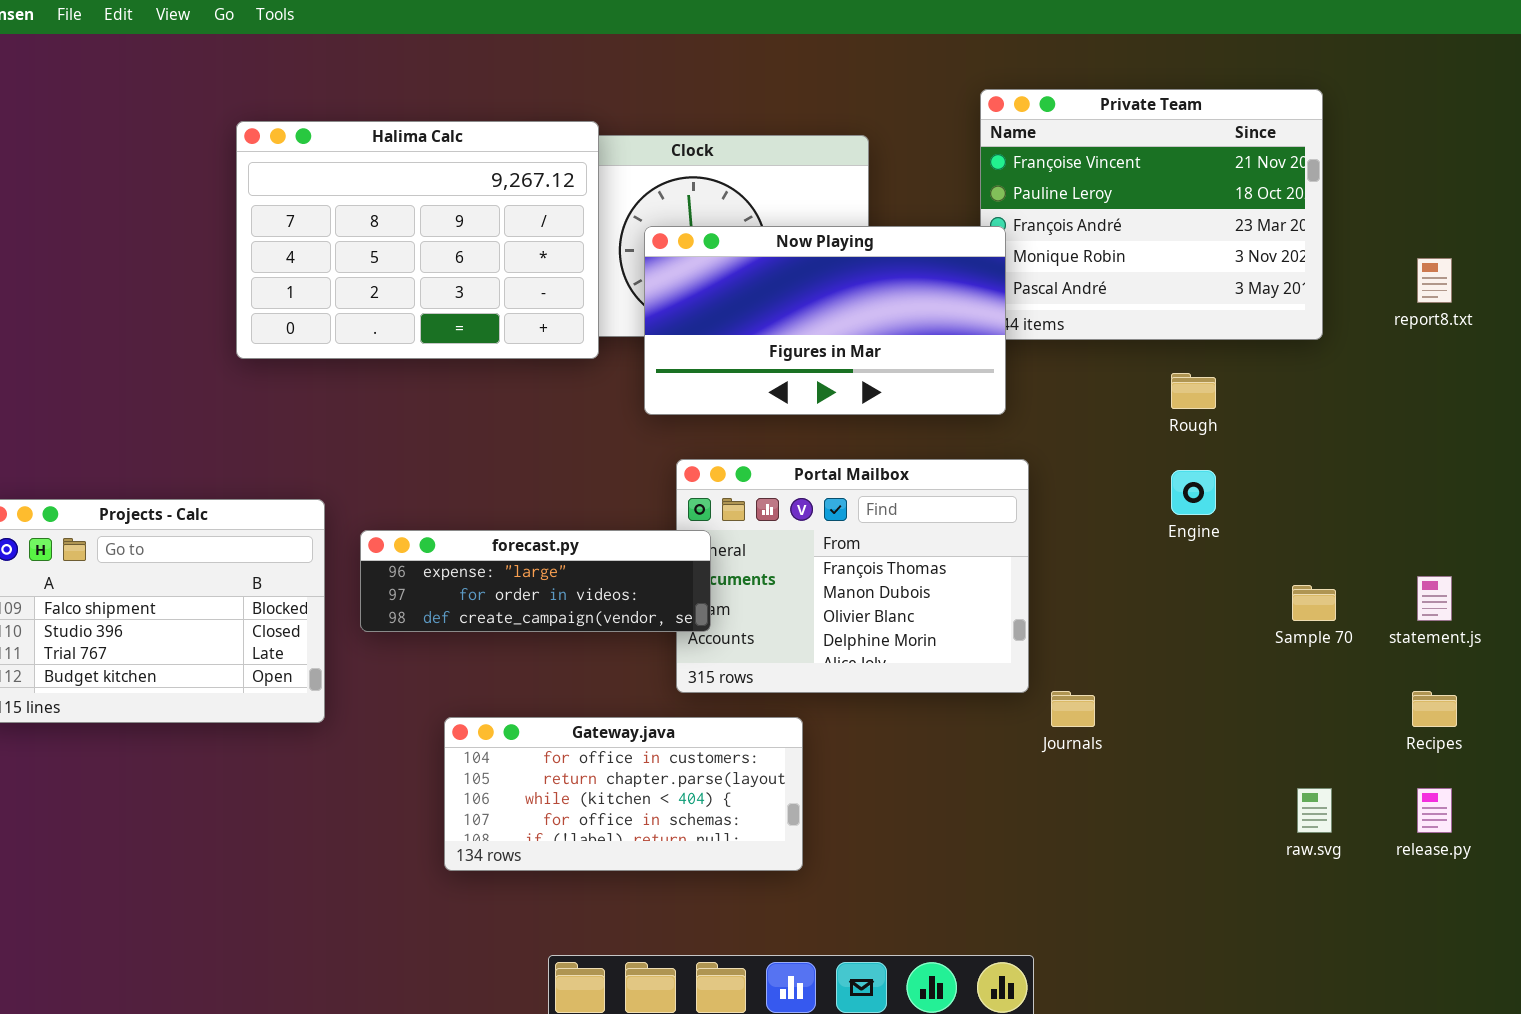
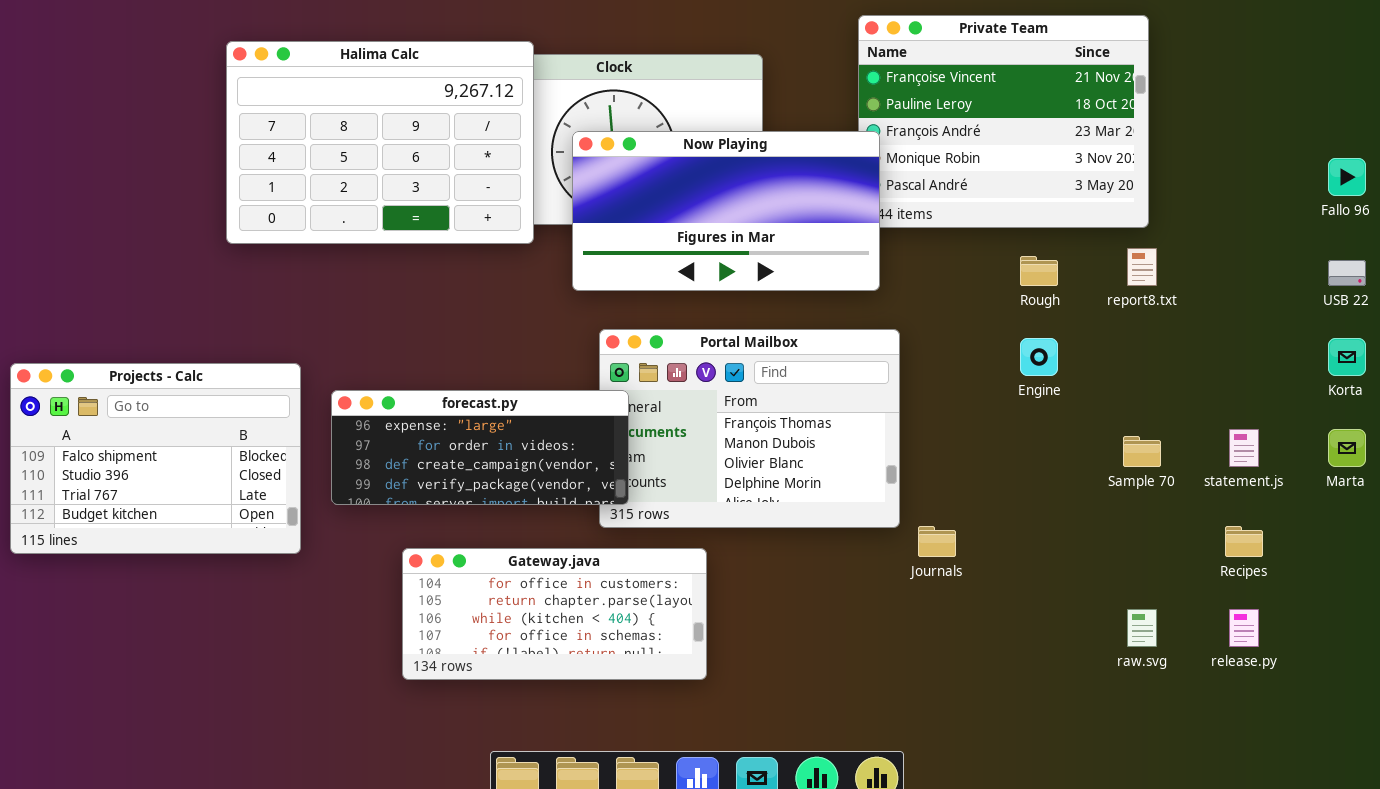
report8.txt: [1417,258,1452,303] -> [1127,248,1157,286], moved
forecast.py: [360,530,711,632] -> [331,390,629,505], resized

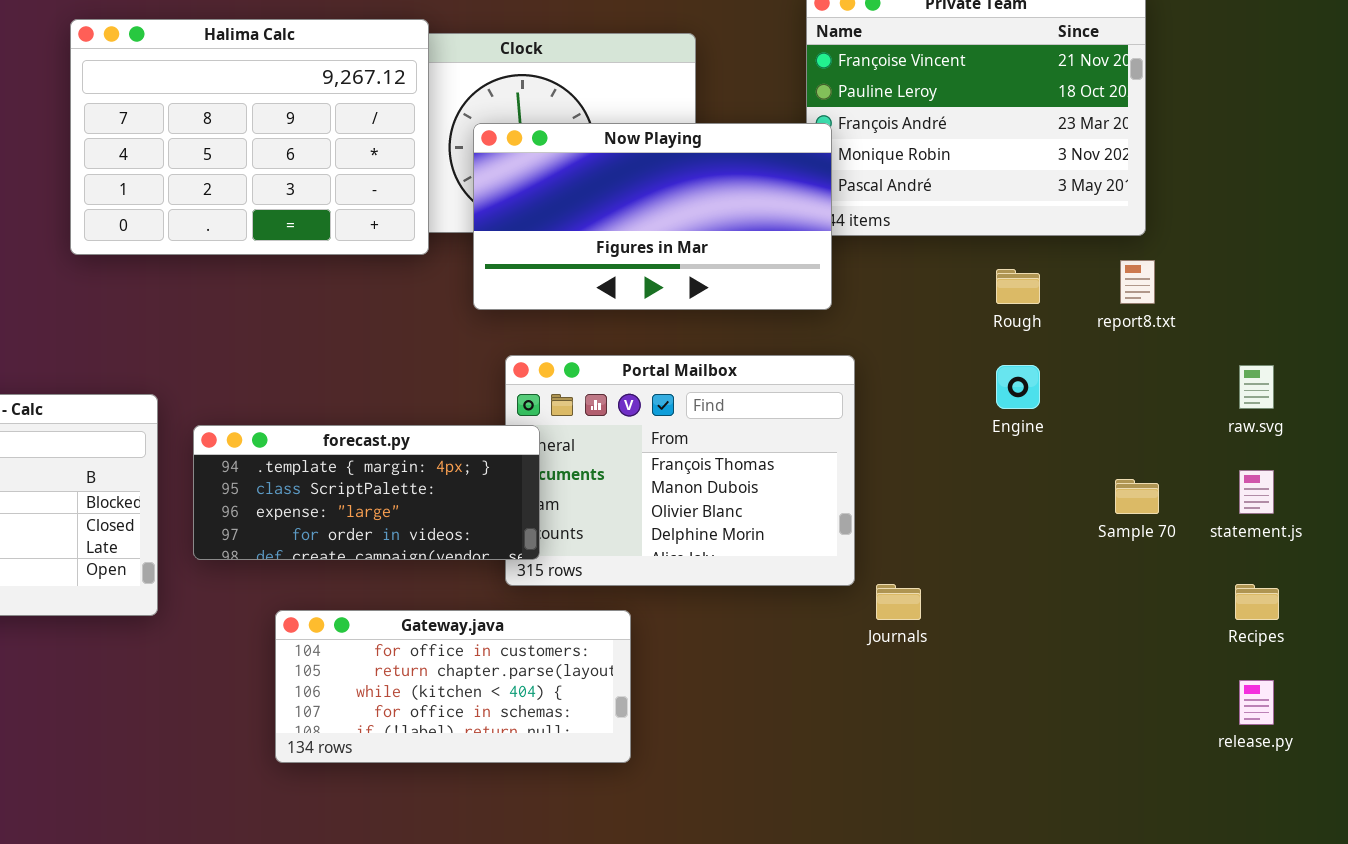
forecast.py: [331,390,629,505] -> [193,425,540,560], scrolled up 2 rows
raw.svg: [1127,609,1157,647] -> [1239,365,1274,409], moved

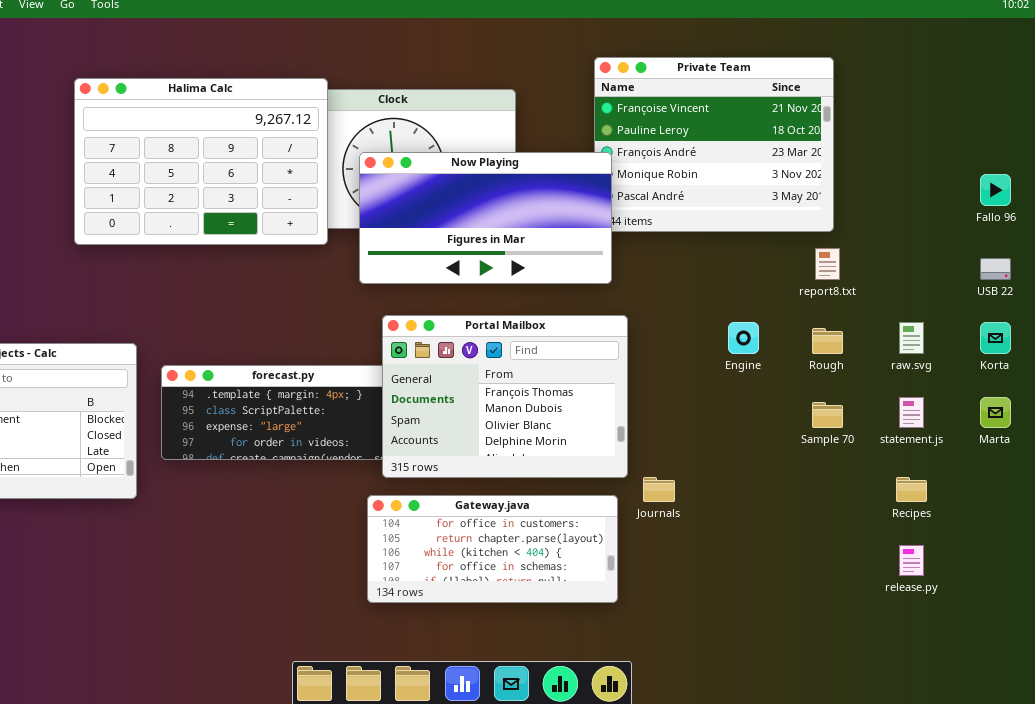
Rough: [996,269,1040,304] -> [812,328,843,354], moved
Portal Mailbox: [505,355,855,586] -> [382,315,628,478], raised
Gateway.java: [275,610,631,763] -> [367,495,618,603], moved

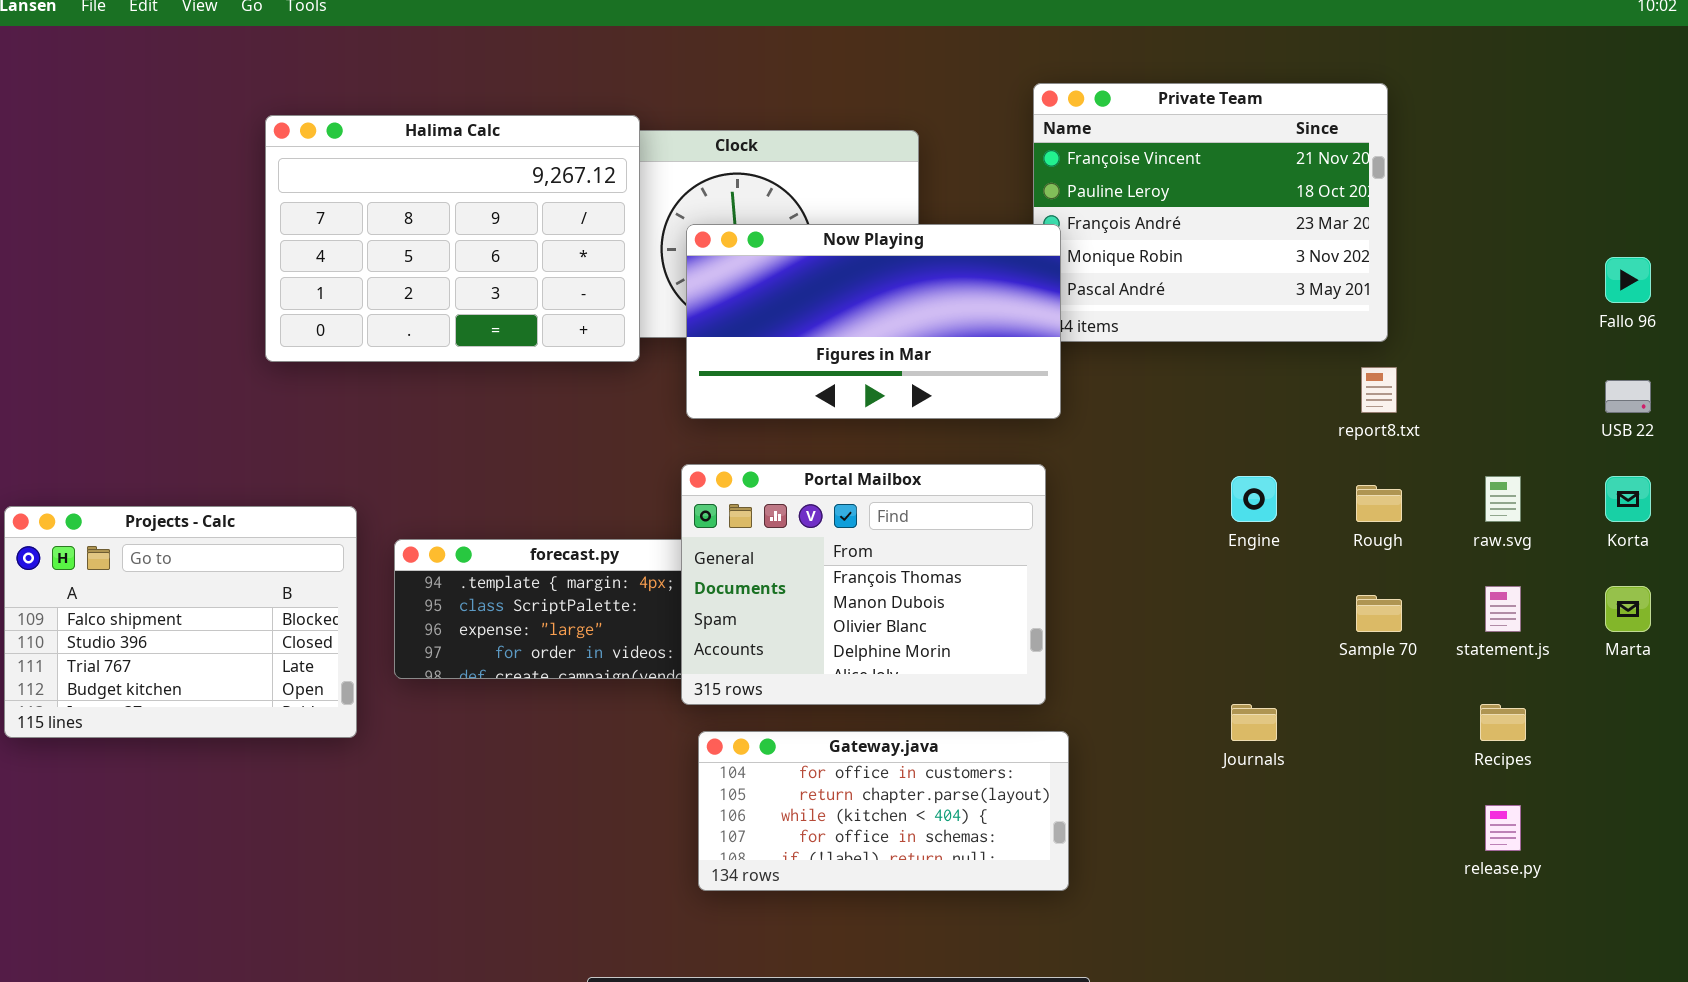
Portal Mailbox: [382,315,628,478] -> [681,464,1046,705], moved
Journals: [643,477,675,502] -> [1231,704,1277,741], moved

